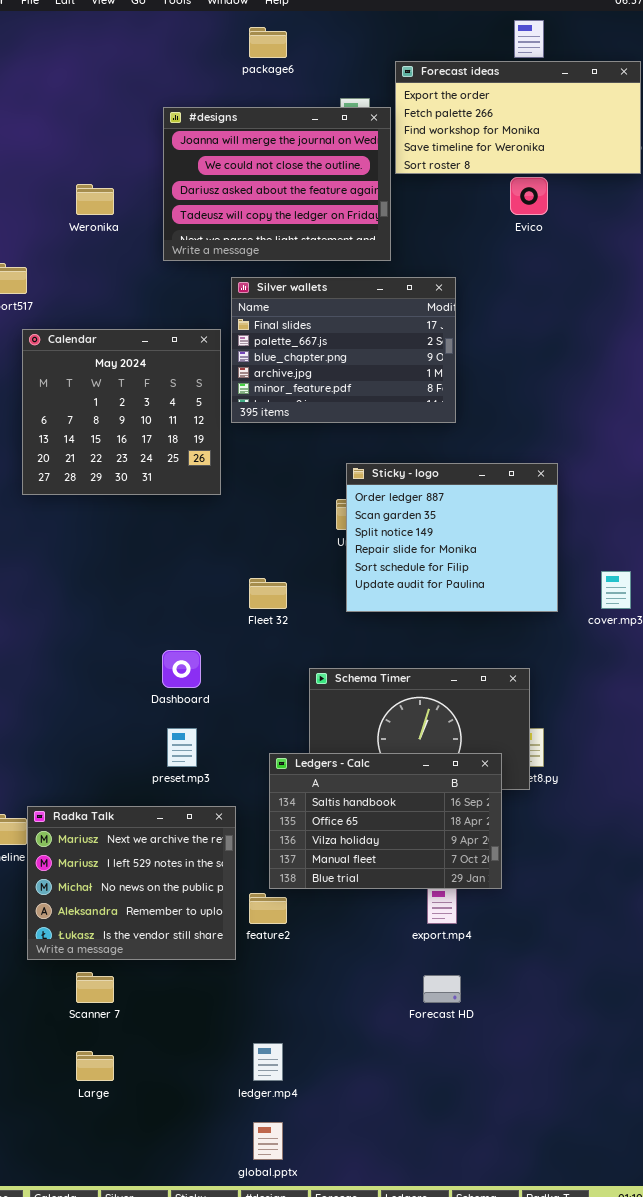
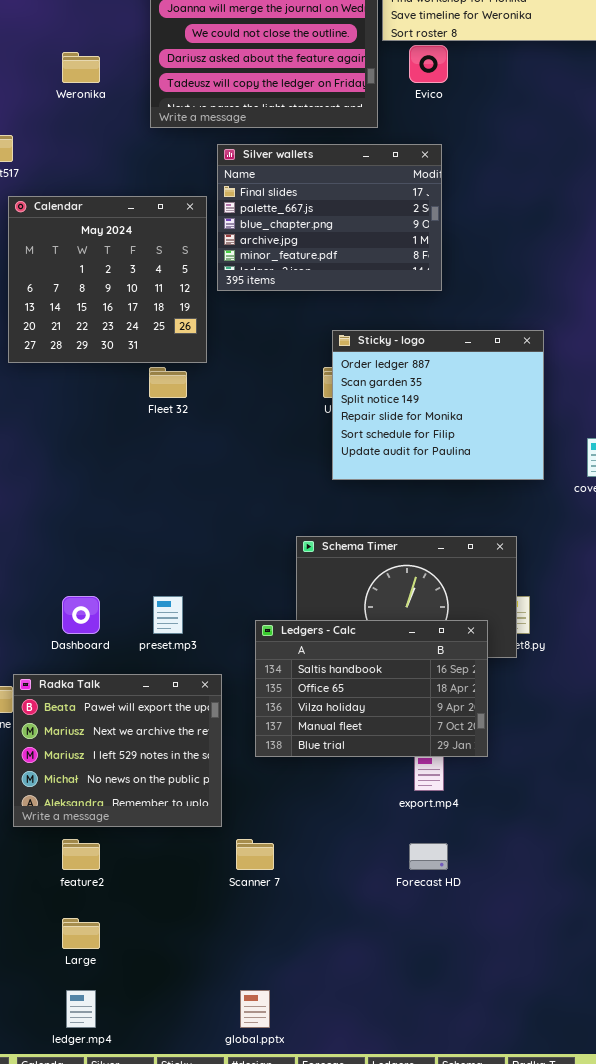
Evico: [510,177,548,215] -> [409,45,448,83], moved
Fleet 32: [249,578,287,609] -> [149,367,187,398], moved
Dashboard: [162,650,201,688] -> [62,596,100,634], moved
Radka Talk: [27,806,236,960] -> [13,674,222,827], scrolled up 1 row
feature2: [249,893,287,924] -> [62,839,100,870], moved
Scanner 7: [76,972,114,1003] -> [236,839,274,870], moved
ledger.mp4: [253,1043,283,1081] -> [66,990,96,1028], moved

